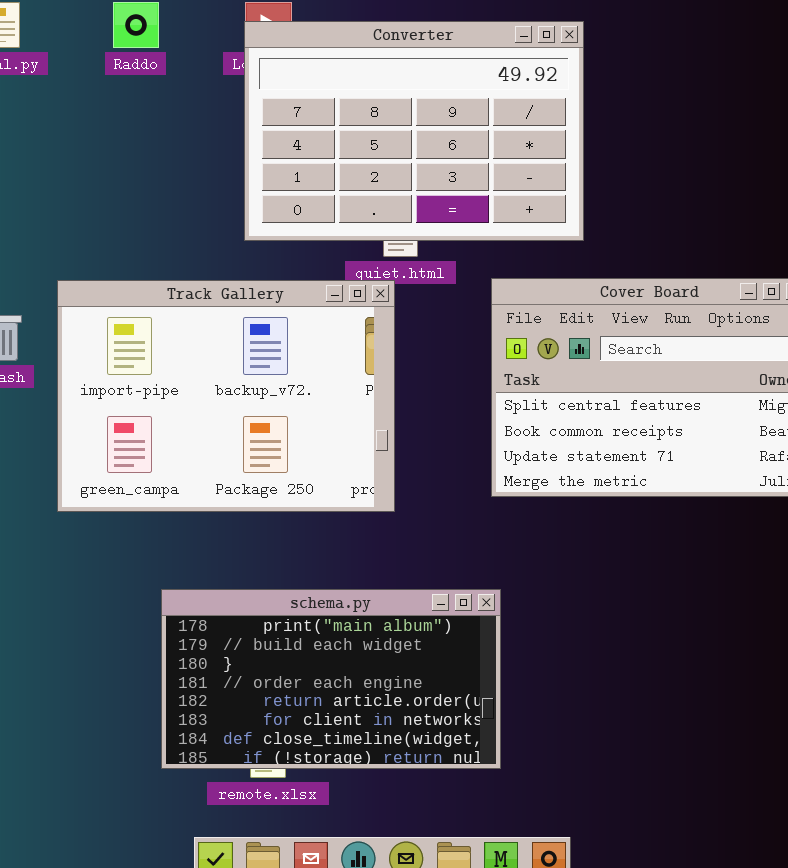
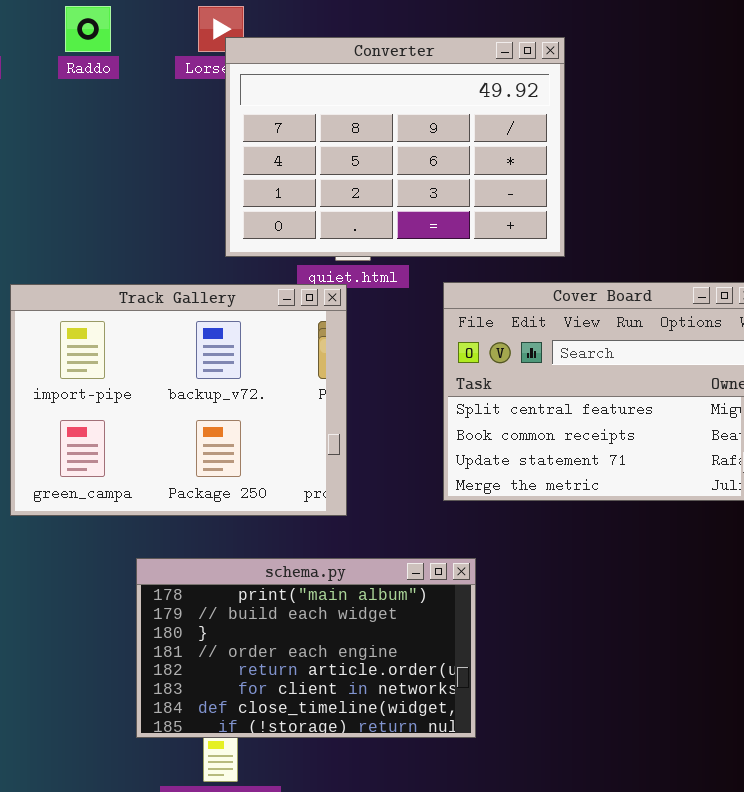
Converter: [244,21,584,241] -> [225,37,565,257], moved
schema.py: [161,589,501,769] -> [136,558,476,738], moved

